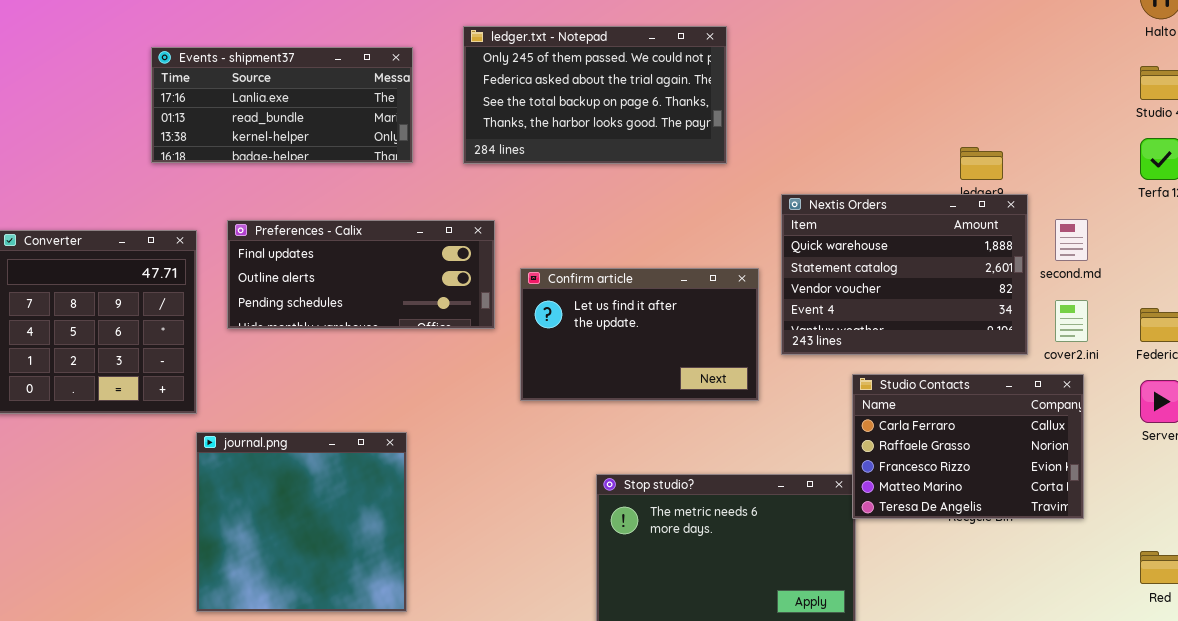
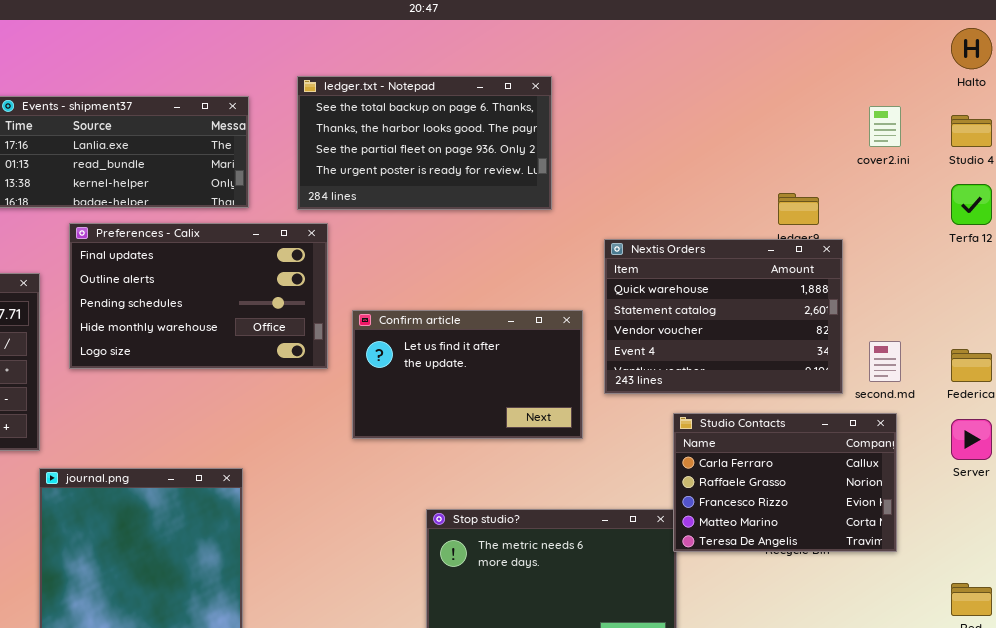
ledger.txt - Notepad: [463,26,727,164] -> [297,76,552,210], scrolled down 2 rows
second.md: [1055,219,1088,261] -> [869,341,901,382], moved
Preferences - Calix: [227,220,495,329] -> [69,223,328,369], resized
cover2.ini: [1055,300,1088,342] -> [869,106,901,147], moved

